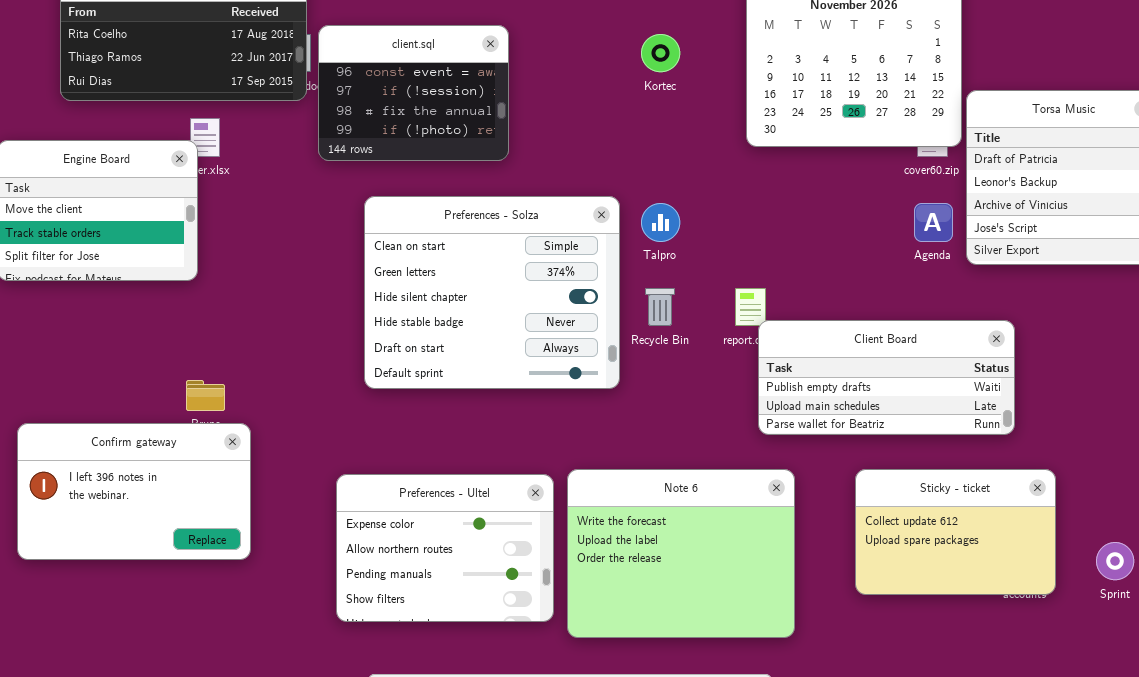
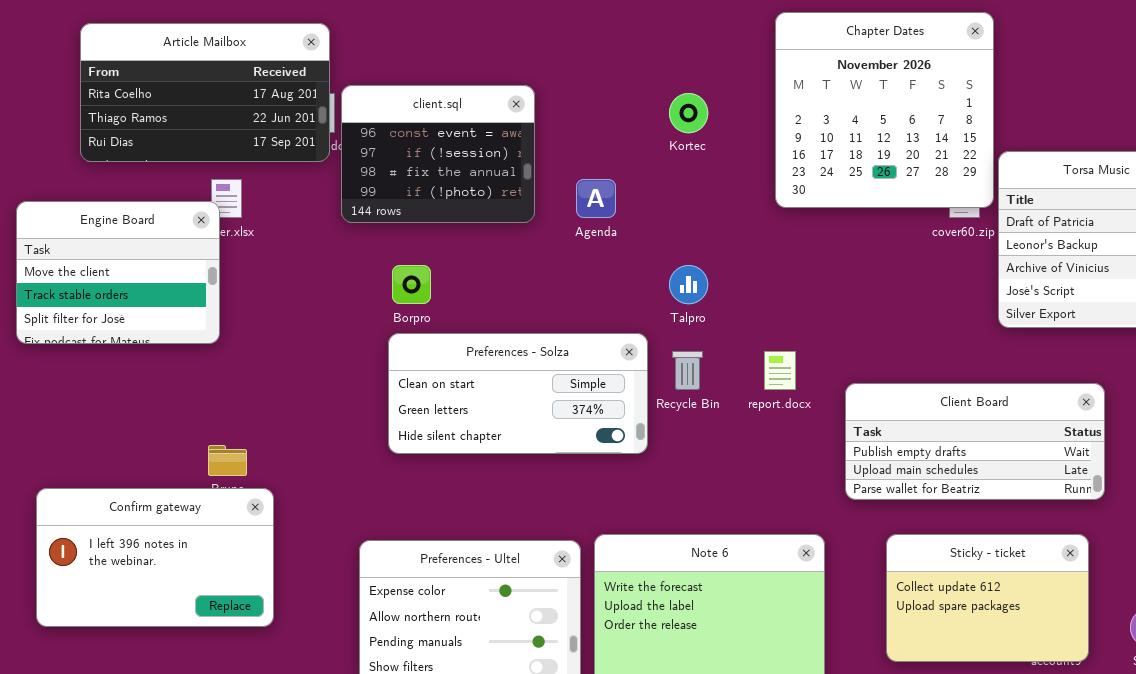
Preferences - Solza: [364,196,620,389] -> [388,333,648,454], resized
Agenda: [914,203,953,242] -> [576,179,616,218], moved
Client Board: [758,320,1015,435] -> [845,383,1105,500], moved

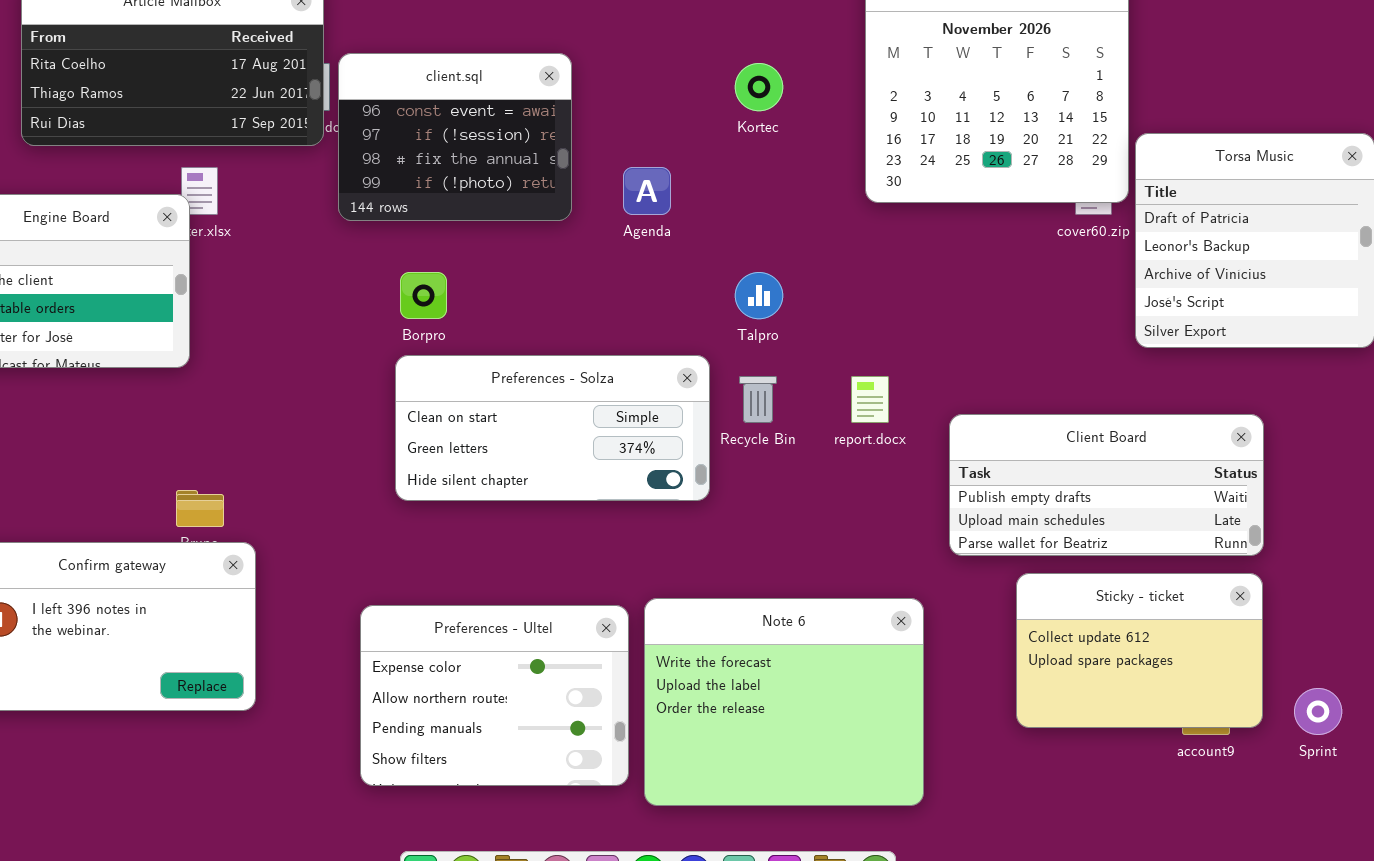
Sticky - ticket: [886,534,1089,662] -> [1016,573,1263,728], moved

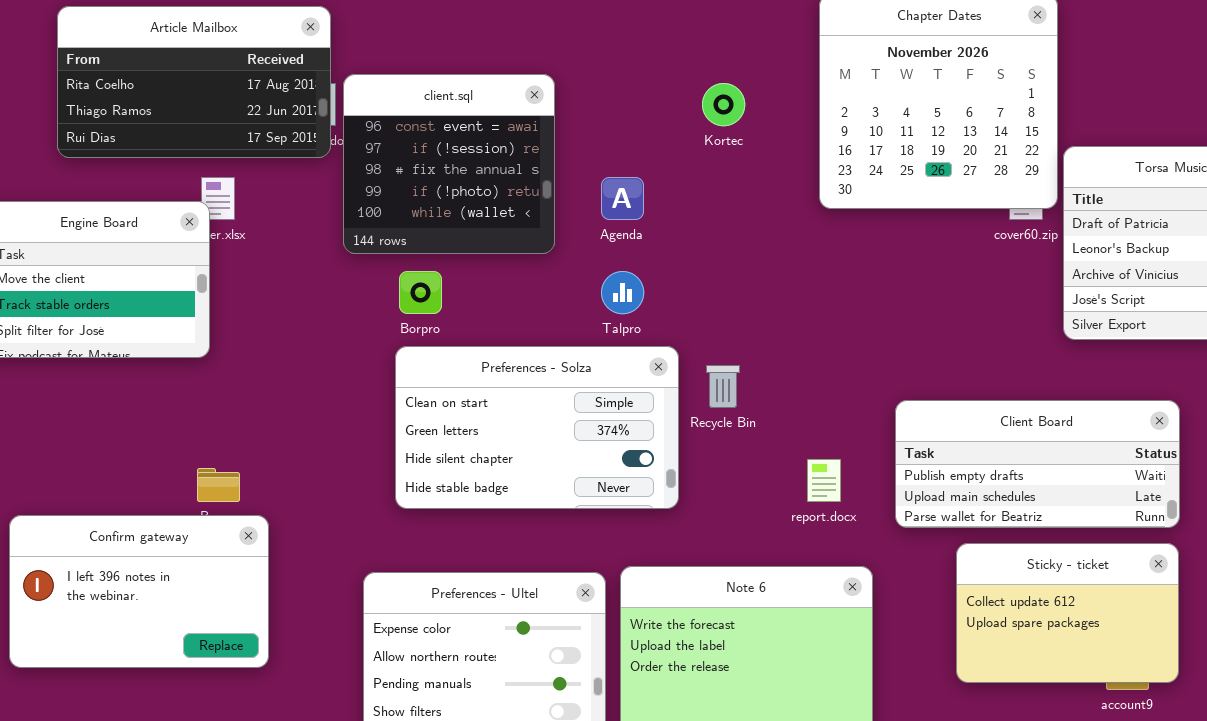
client.sql: [338,53,572,221] -> [343,74,555,254], resized
Talpro: [735,272,783,319] -> [601,271,644,314], moved
Preferences - Solza: [395,355,710,501] -> [395,346,679,509], resized
report.docx: [851,376,889,423] -> [807,459,841,502], moved

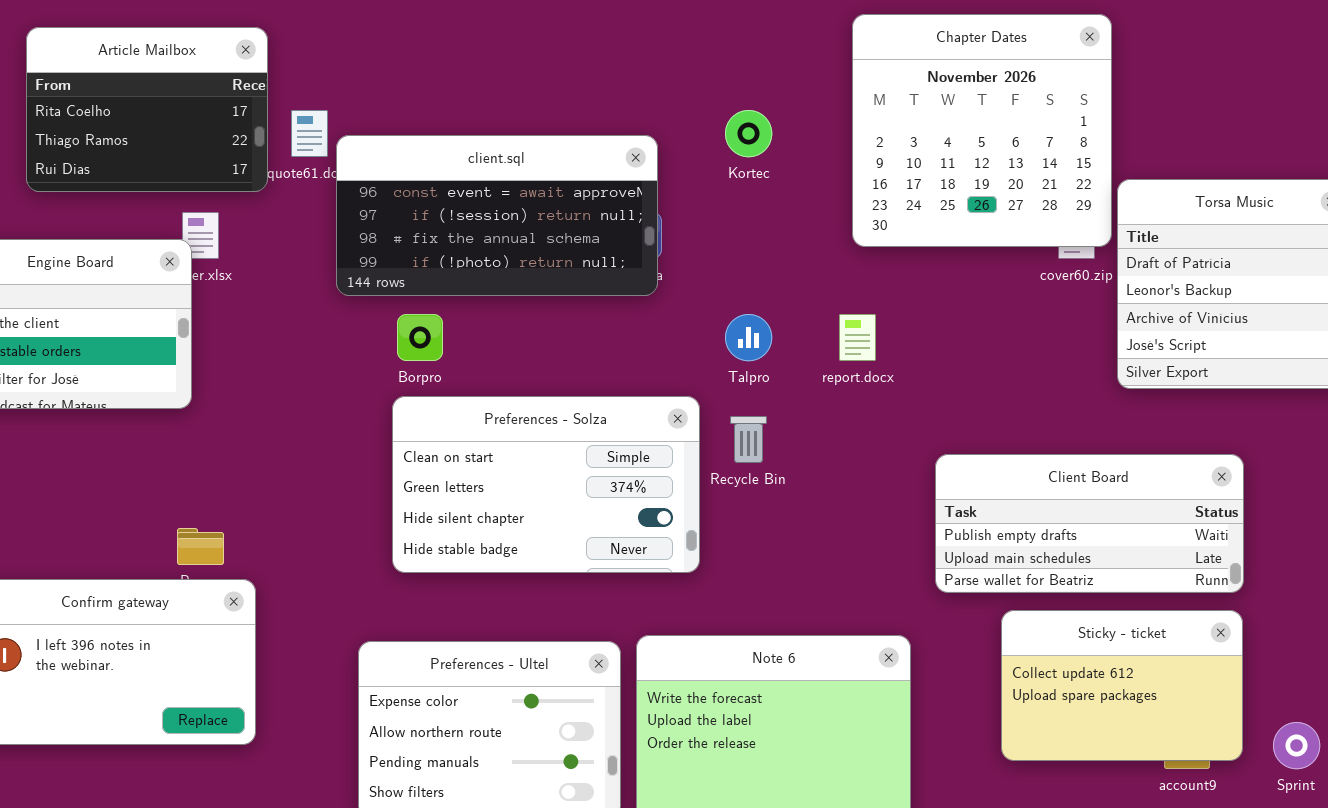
Article Mailbox: [57,6,331,158] -> [26,27,268,192], resized
client.sql: [343,74,555,254] -> [336,135,658,296], resized
Talpro: [601,271,644,314] -> [725,314,772,361], moved
report.docx: [807,459,841,502] -> [839,314,876,361], moved

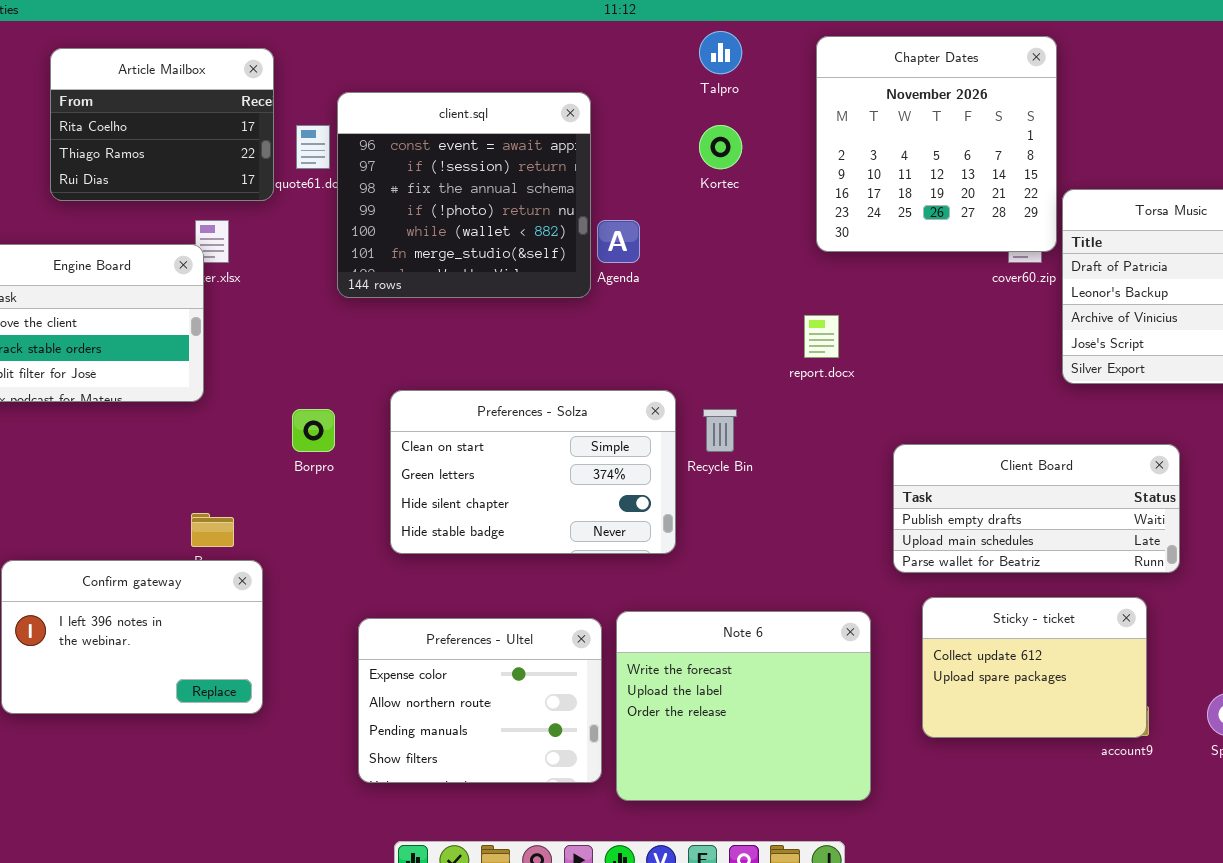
client.sql: [336,135,658,296] -> [337,92,591,298], resized
Borpro: [397,314,443,361] -> [292,409,335,452], moved
Talpro: [725,314,772,361] -> [699,31,742,74], moved
Sticky - ticket: [1001,610,1243,761] -> [922,597,1147,738], moved

